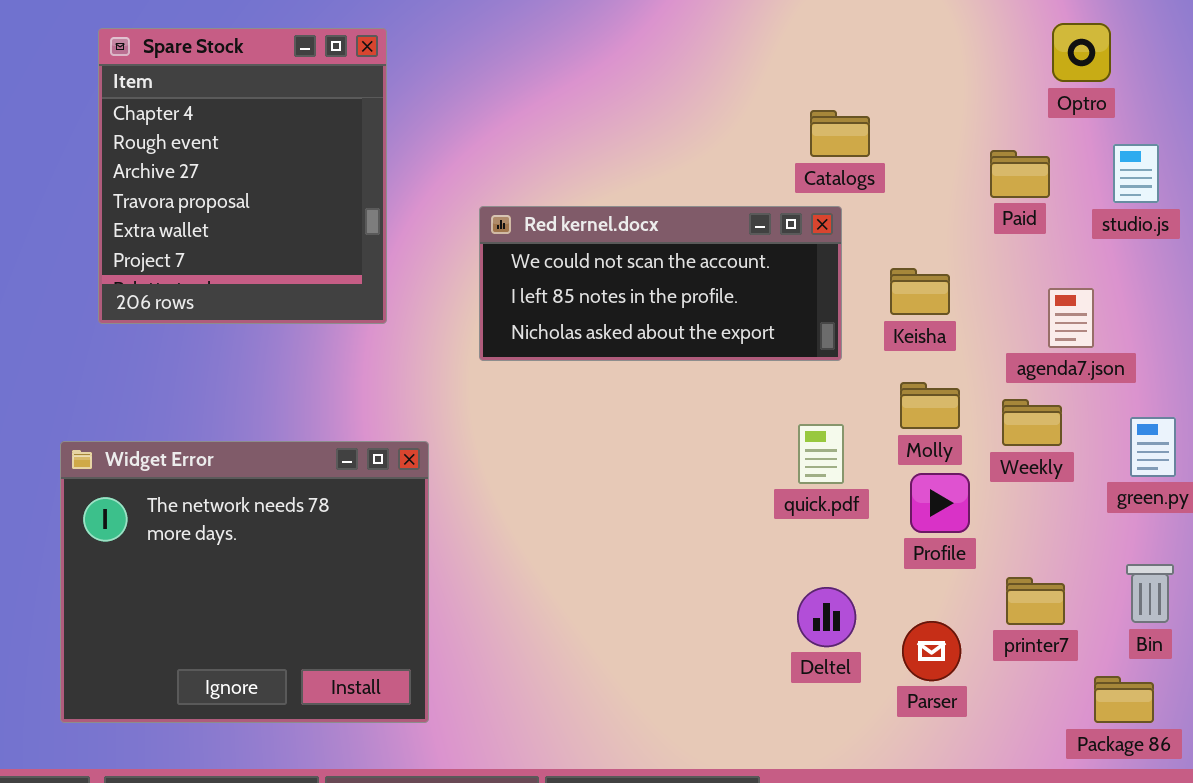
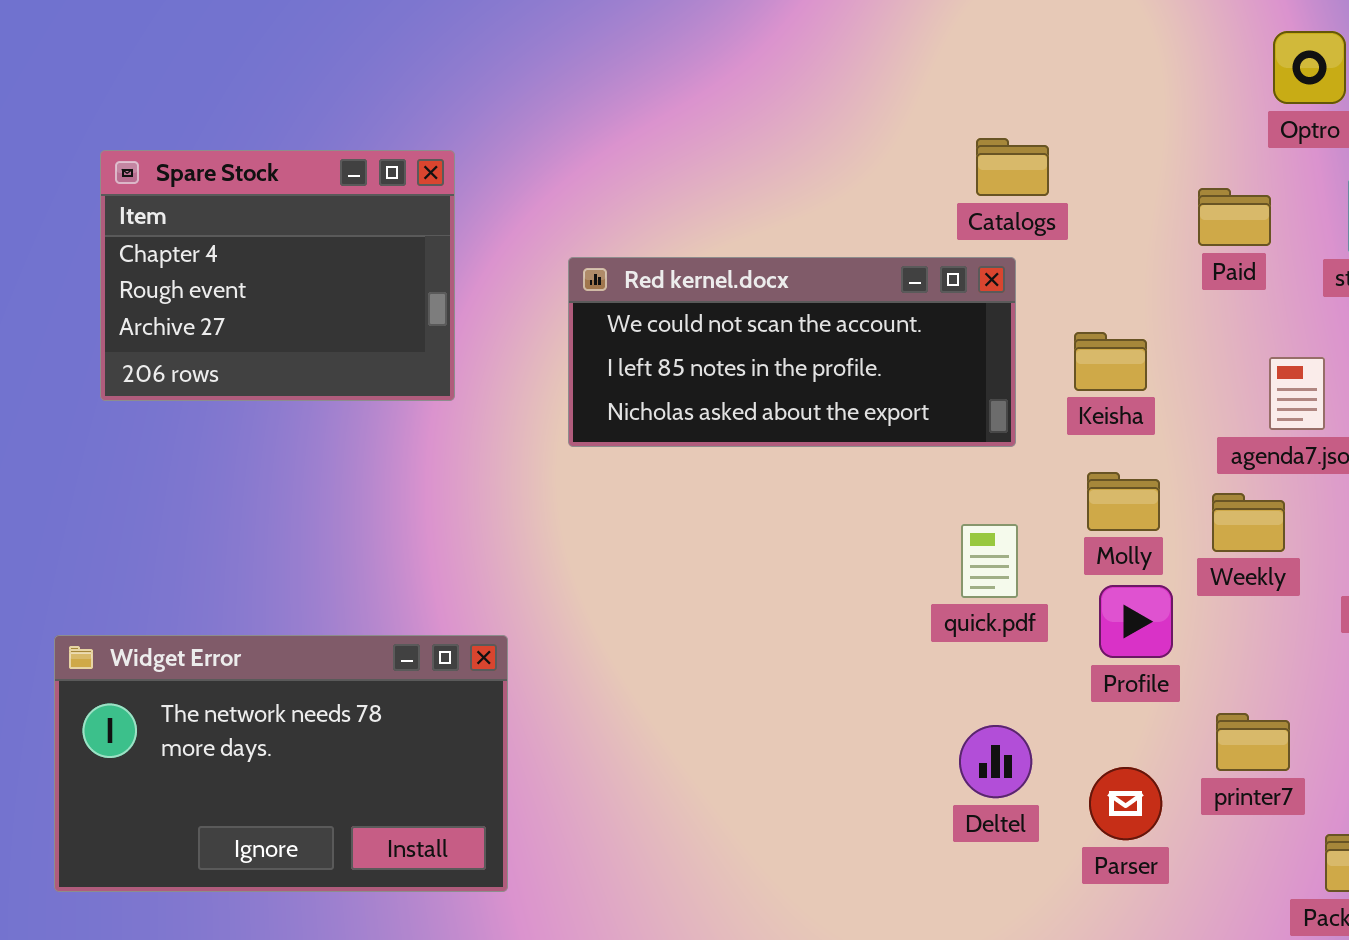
Spare Stock: [98,28,387,324] -> [100,150,455,401], resized
Widget Error: [60,441,429,723] -> [54,635,508,892], resized

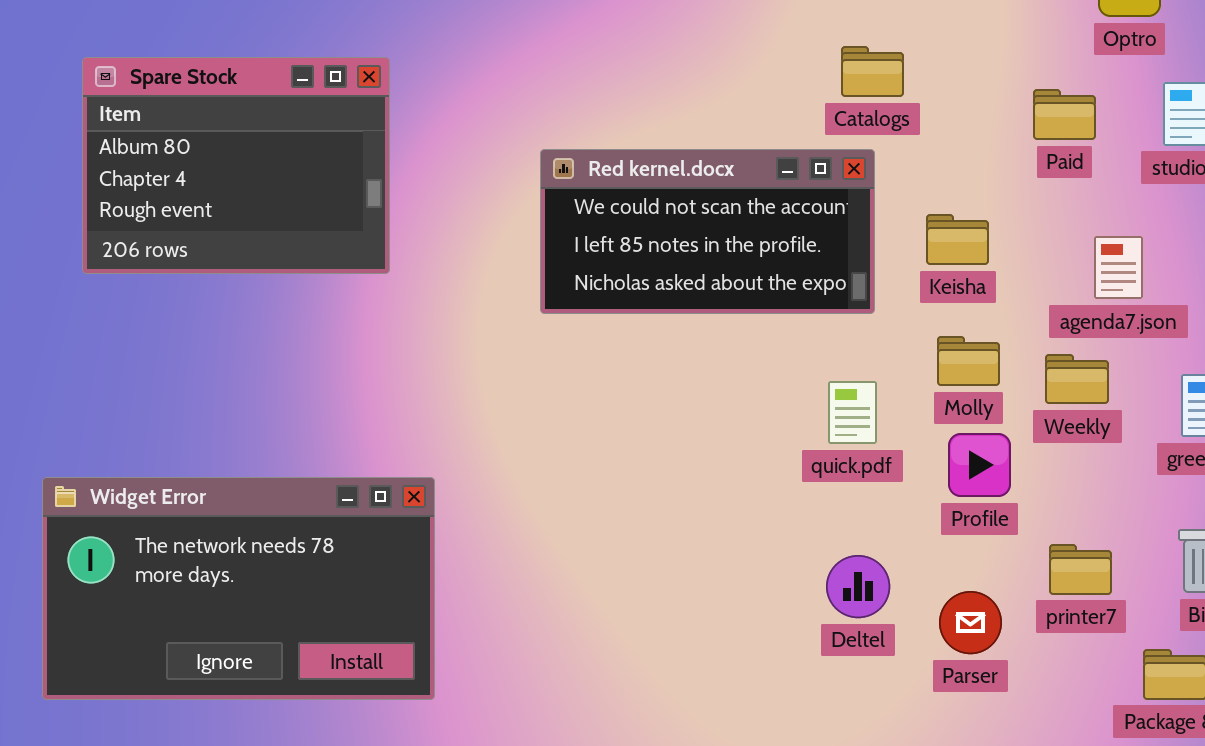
Spare Stock: [100,150,455,401] -> [82,57,390,274], scrolled up 1 row
Red kernel.docx: [568,257,1016,447] -> [540,149,875,314], resized

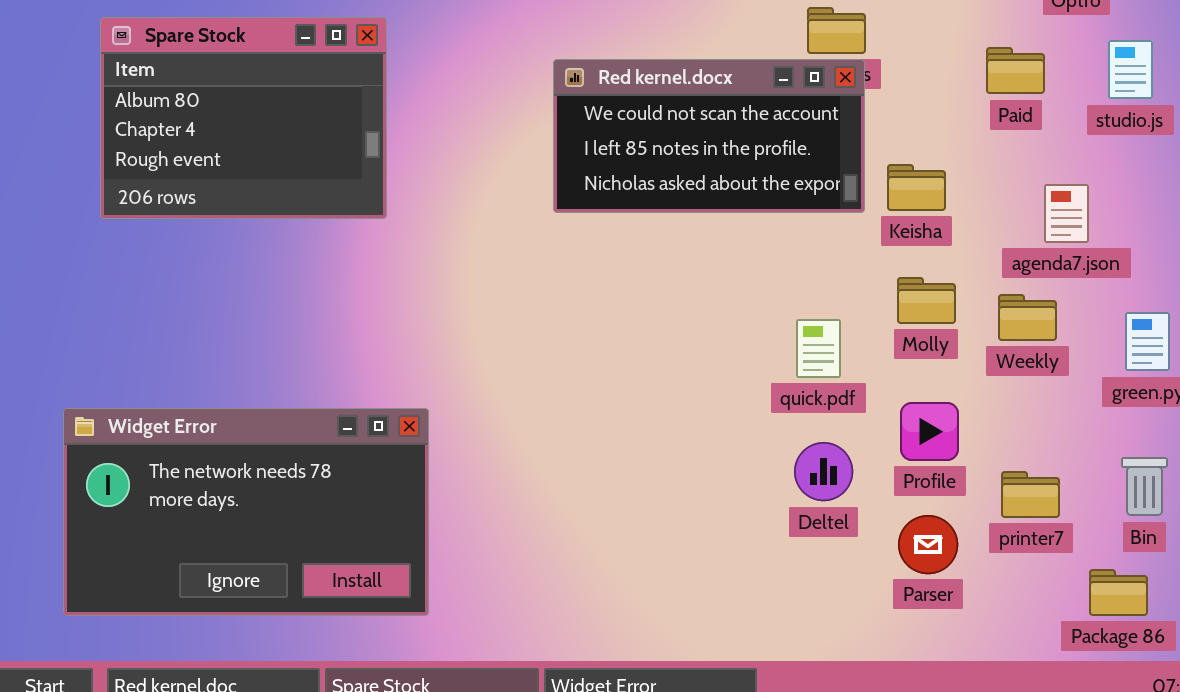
Red kernel.docx: [540,149,875,314] -> [553,59,865,213], moved
Profile: [948,433,1011,497] -> [900,402,959,461], moved
Deltel: [826,555,890,618] -> [794,442,853,501], moved

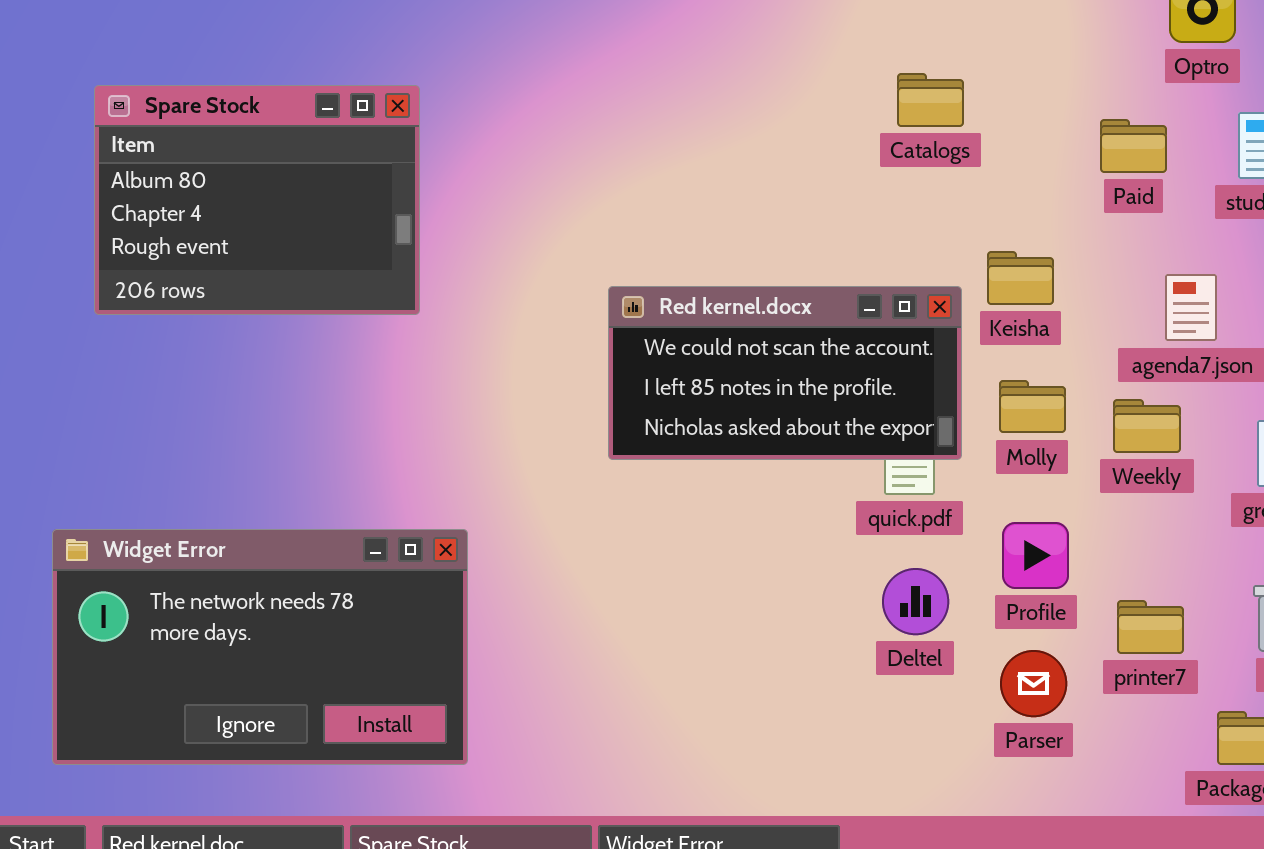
Red kernel.docx: [553,59,865,213] -> [608,286,962,460], moved

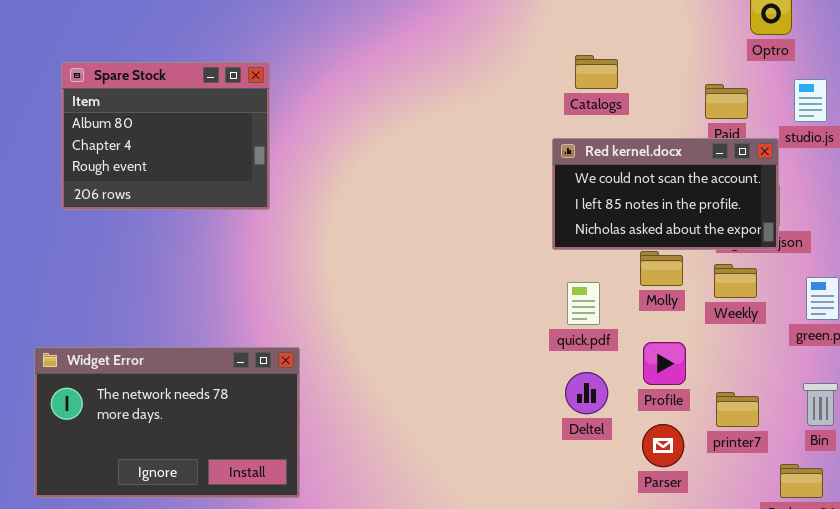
Red kernel.docx: [608,286,962,460] -> [552,138,779,250], moved

